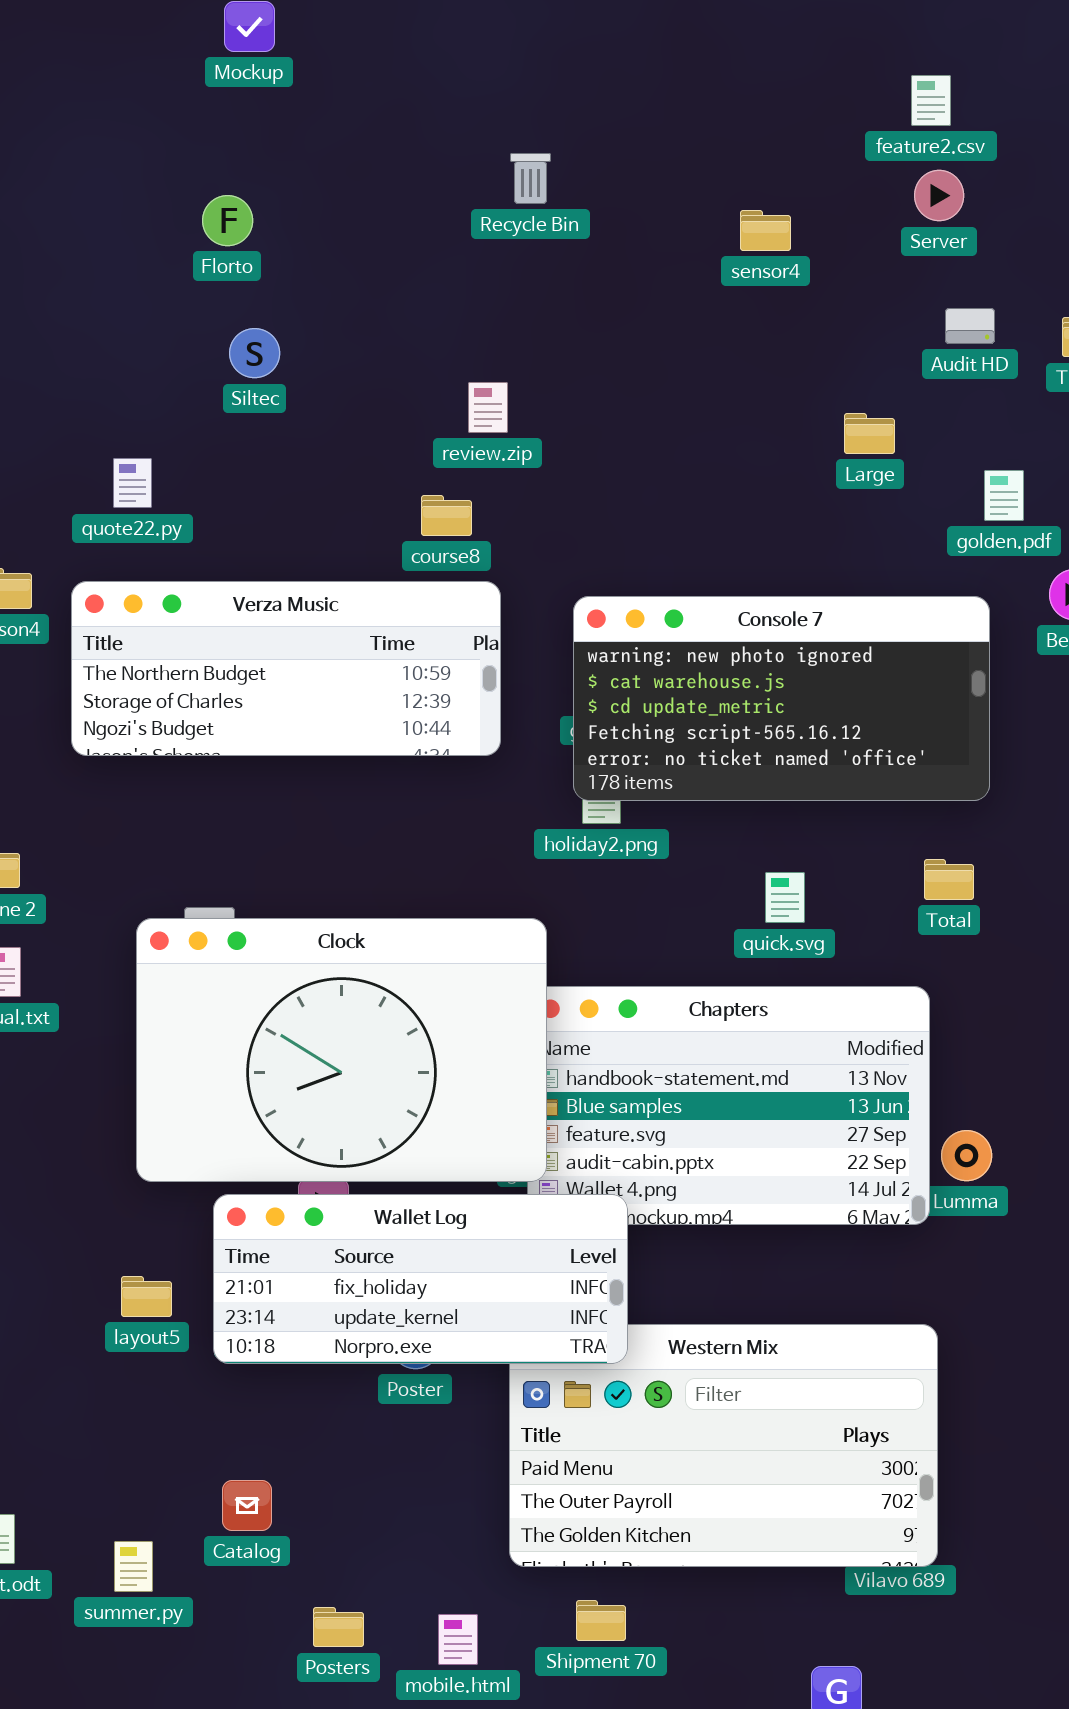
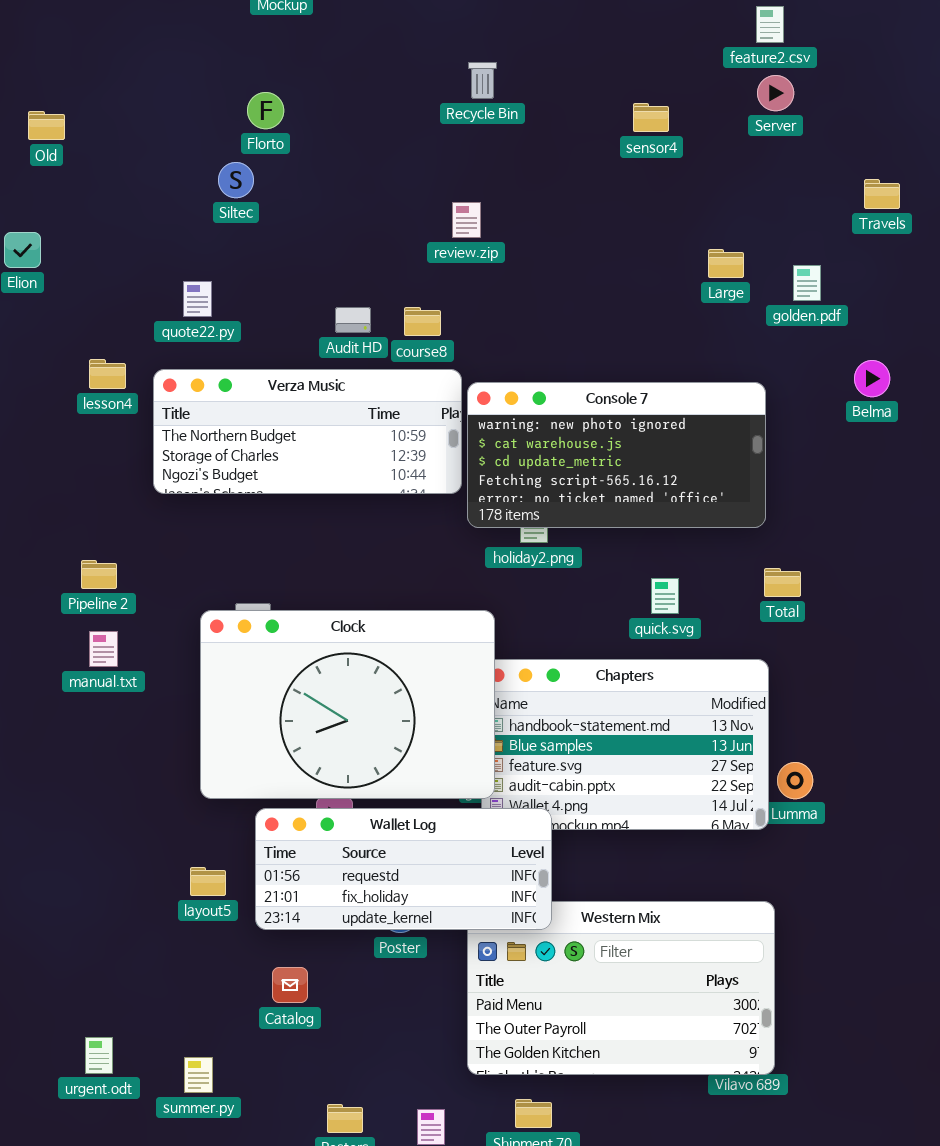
Audit HD: [945,308,995,344] -> [335,307,371,333], moved
Siltec: [229,328,280,378] -> [218,162,254,198], moved
review.zip: [468,382,508,433] -> [452,202,481,238], moved
golden.pdf: [984,470,1024,521] -> [793,265,821,301], moved
Console 7: [573,596,990,801] -> [467,382,766,528], moved
Wallet Log: [213,1194,628,1364] -> [255,808,552,930], scrolled up 1 row
Catalog: [222,1480,272,1531] -> [272,967,308,1003], moved

